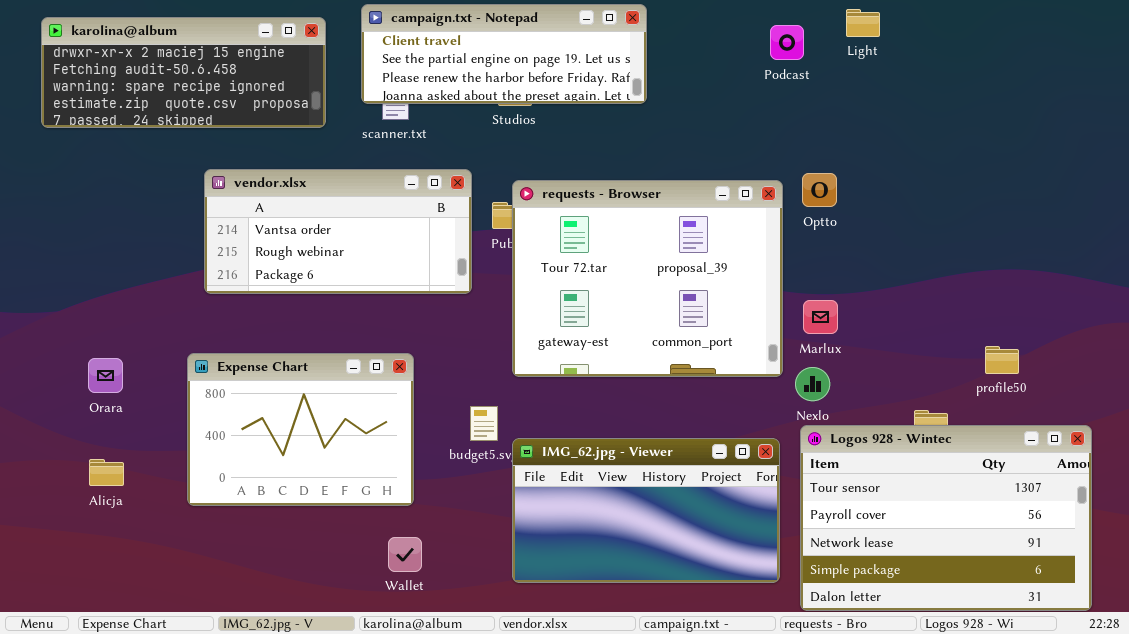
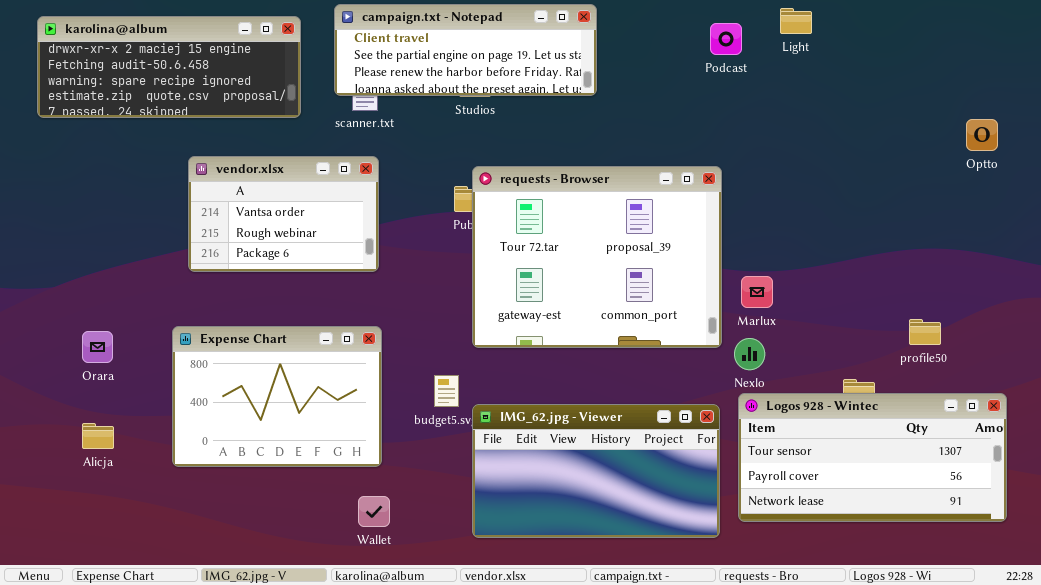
vendor.xlsx: [204,169,472,294] -> [188,156,379,272], resized
Optto: [802,173,837,207] -> [966,119,998,151], moved
Logos 928 - Wintec: [800,425,1092,611] -> [738,393,1007,522], resized

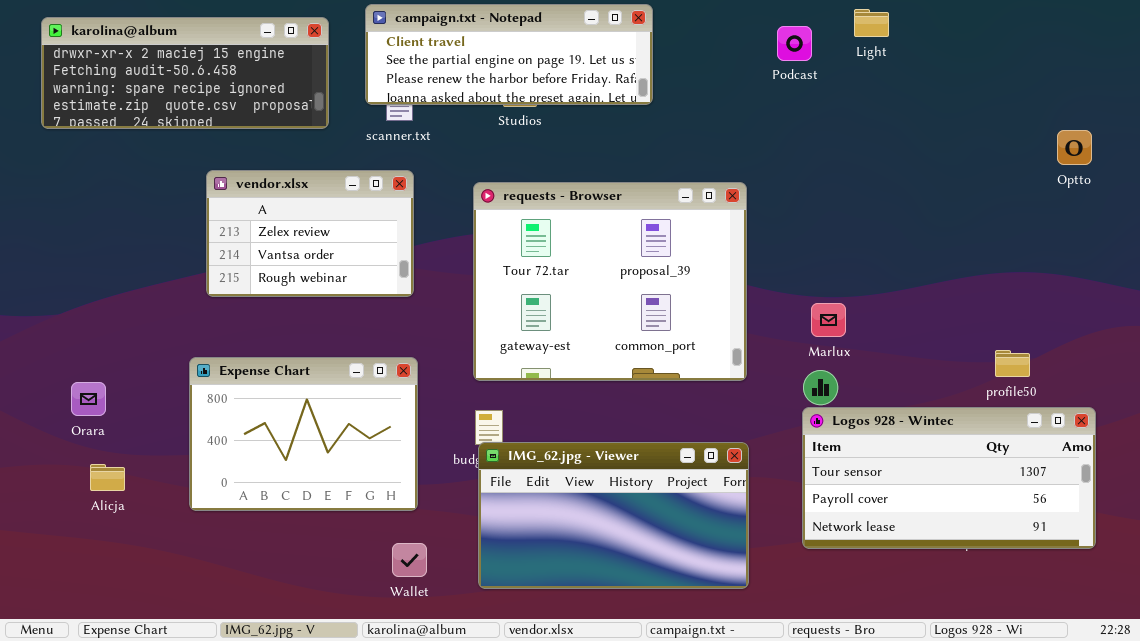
vendor.xlsx: [188,156,379,272] -> [206,170,414,297], scrolled up 1 row
requests - Browser: [472,166,722,348] -> [473,182,747,381], moved
Orara: [82,331,113,363] -> [71,382,106,416], moved
Logos 928 - Wintec: [738,393,1007,522] -> [802,407,1096,549], moved
IMG_62.jpg - Viewer: [472,404,720,538] -> [478,442,749,589], moved

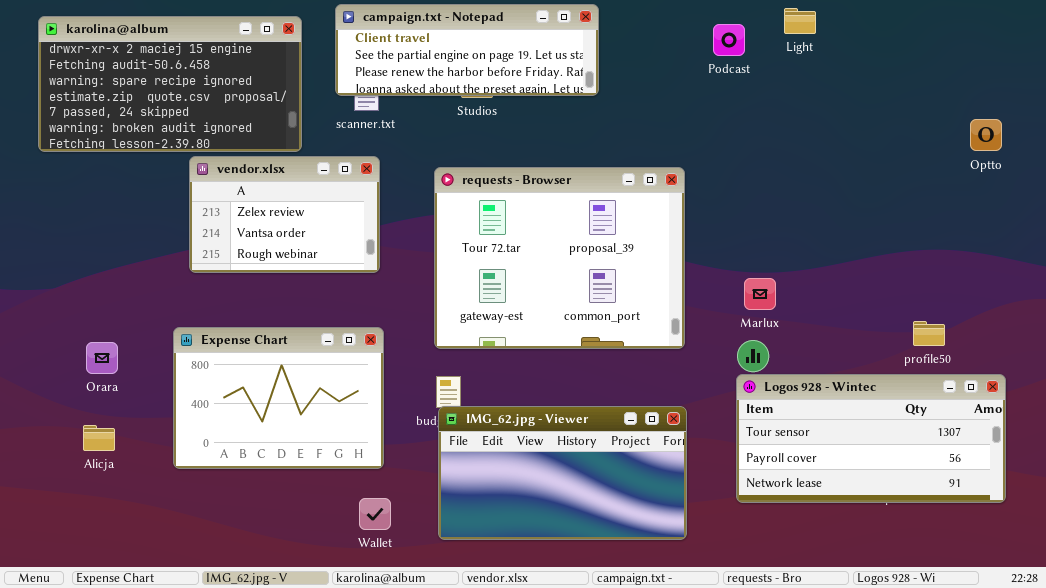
karolina@album: [41,17,329,129] -> [38,16,302,152], resized
Orara: [71,382,106,416] -> [86,342,118,374], moved

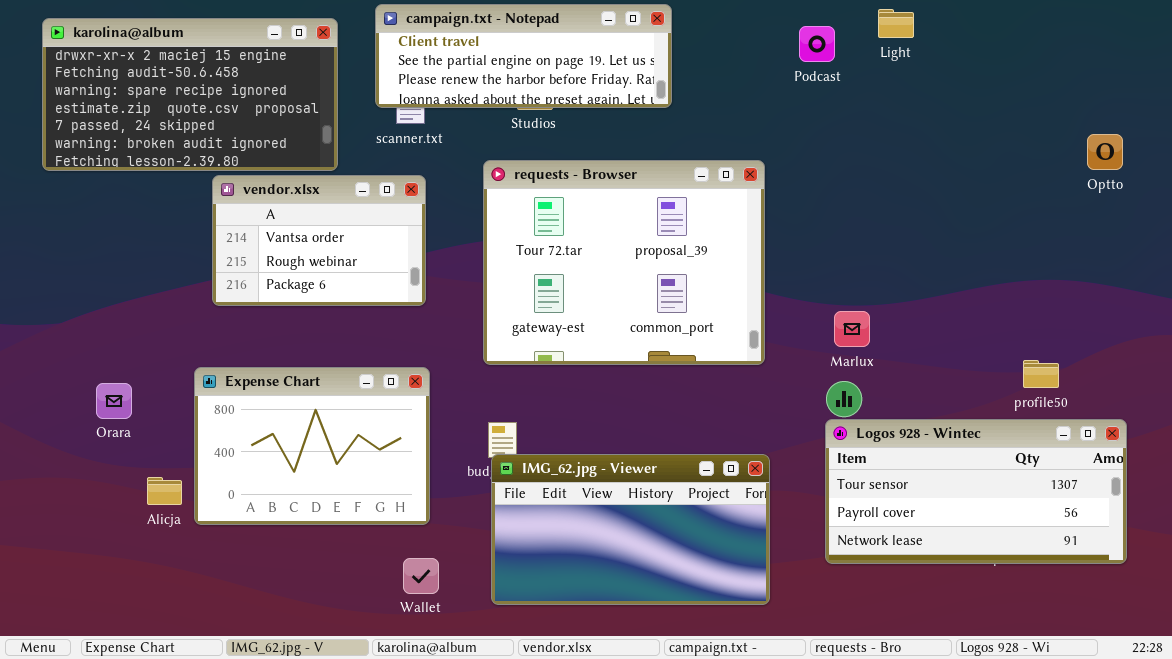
vendor.xlsx: [189,156,380,273] -> [212,175,426,306], scrolled down 1 row
requests - Browser: [434,167,685,349] -> [483,160,765,365], moved
Alicja: [83,425,115,451] -> [147,477,182,505], moved

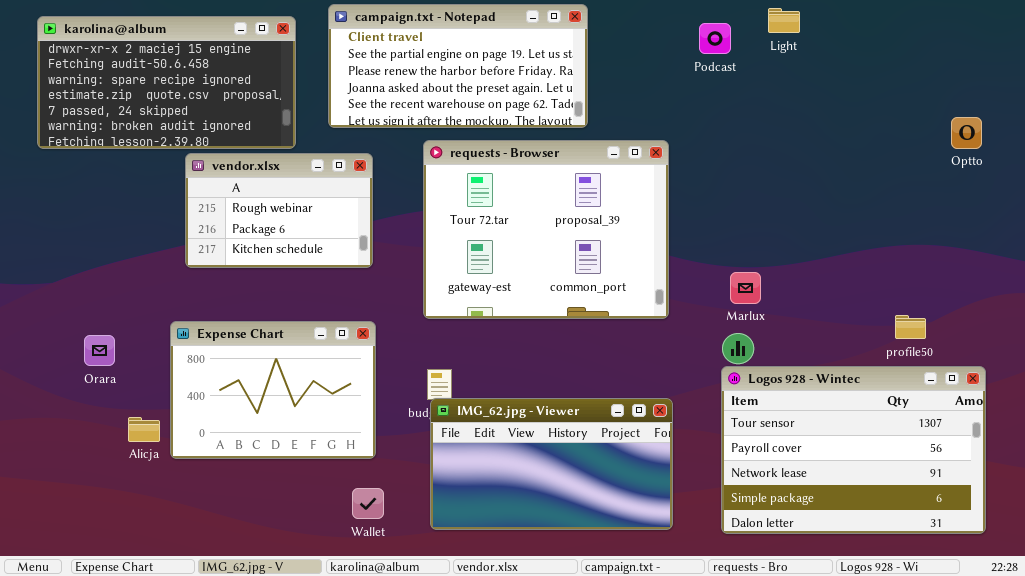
campaign.txt - Notepad: [375,4,672,108] -> [328,4,588,128], resized
vendor.xlsx: [212,175,426,306] -> [185,153,373,268], scrolled down 1 row
Logos 928 - Wintec: [825,419,1127,564] -> [721,366,986,534], resized

